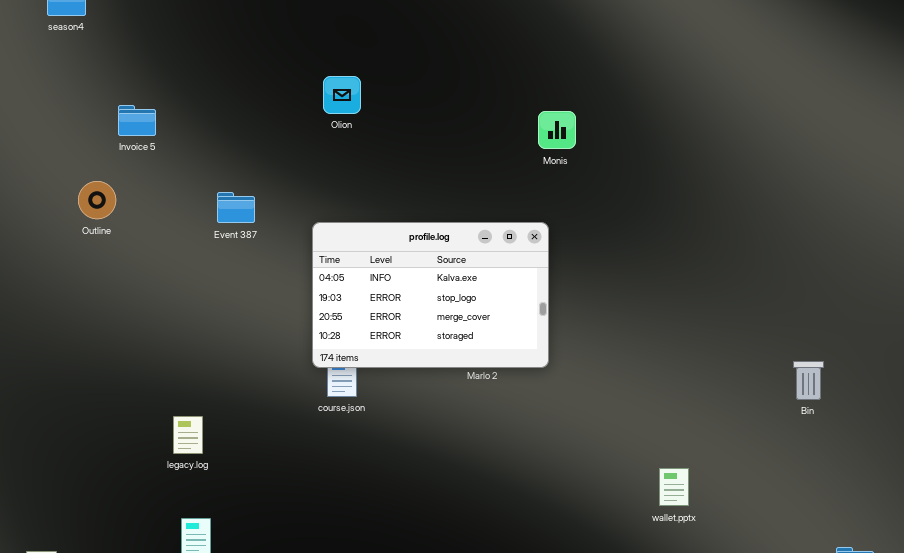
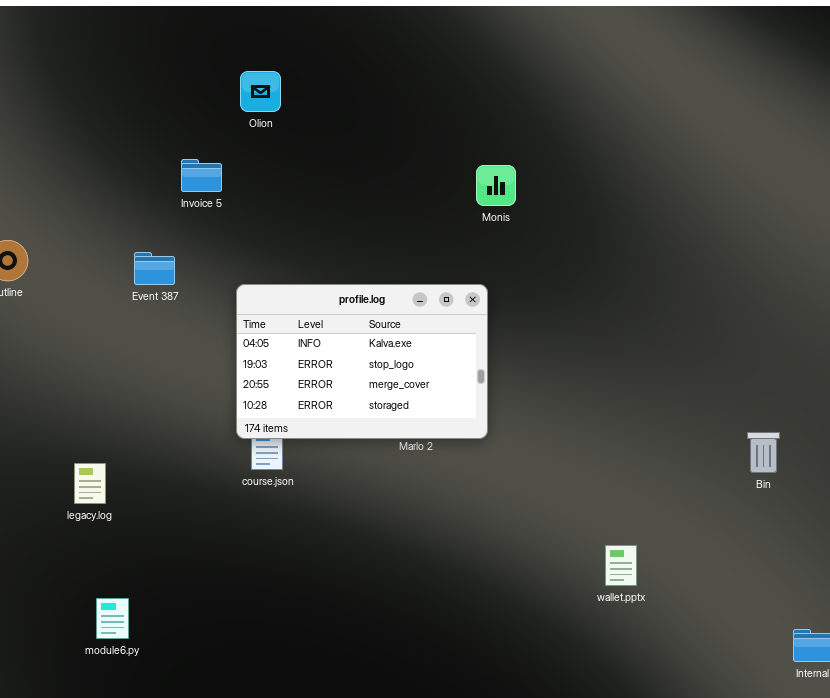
Olion: [323,76,361,114] -> [240,71,281,112], moved
Invoice 5: [118,105,156,136] -> [181,159,222,192], moved
legacy.log: [173,416,203,454] -> [74,463,106,504], moved

